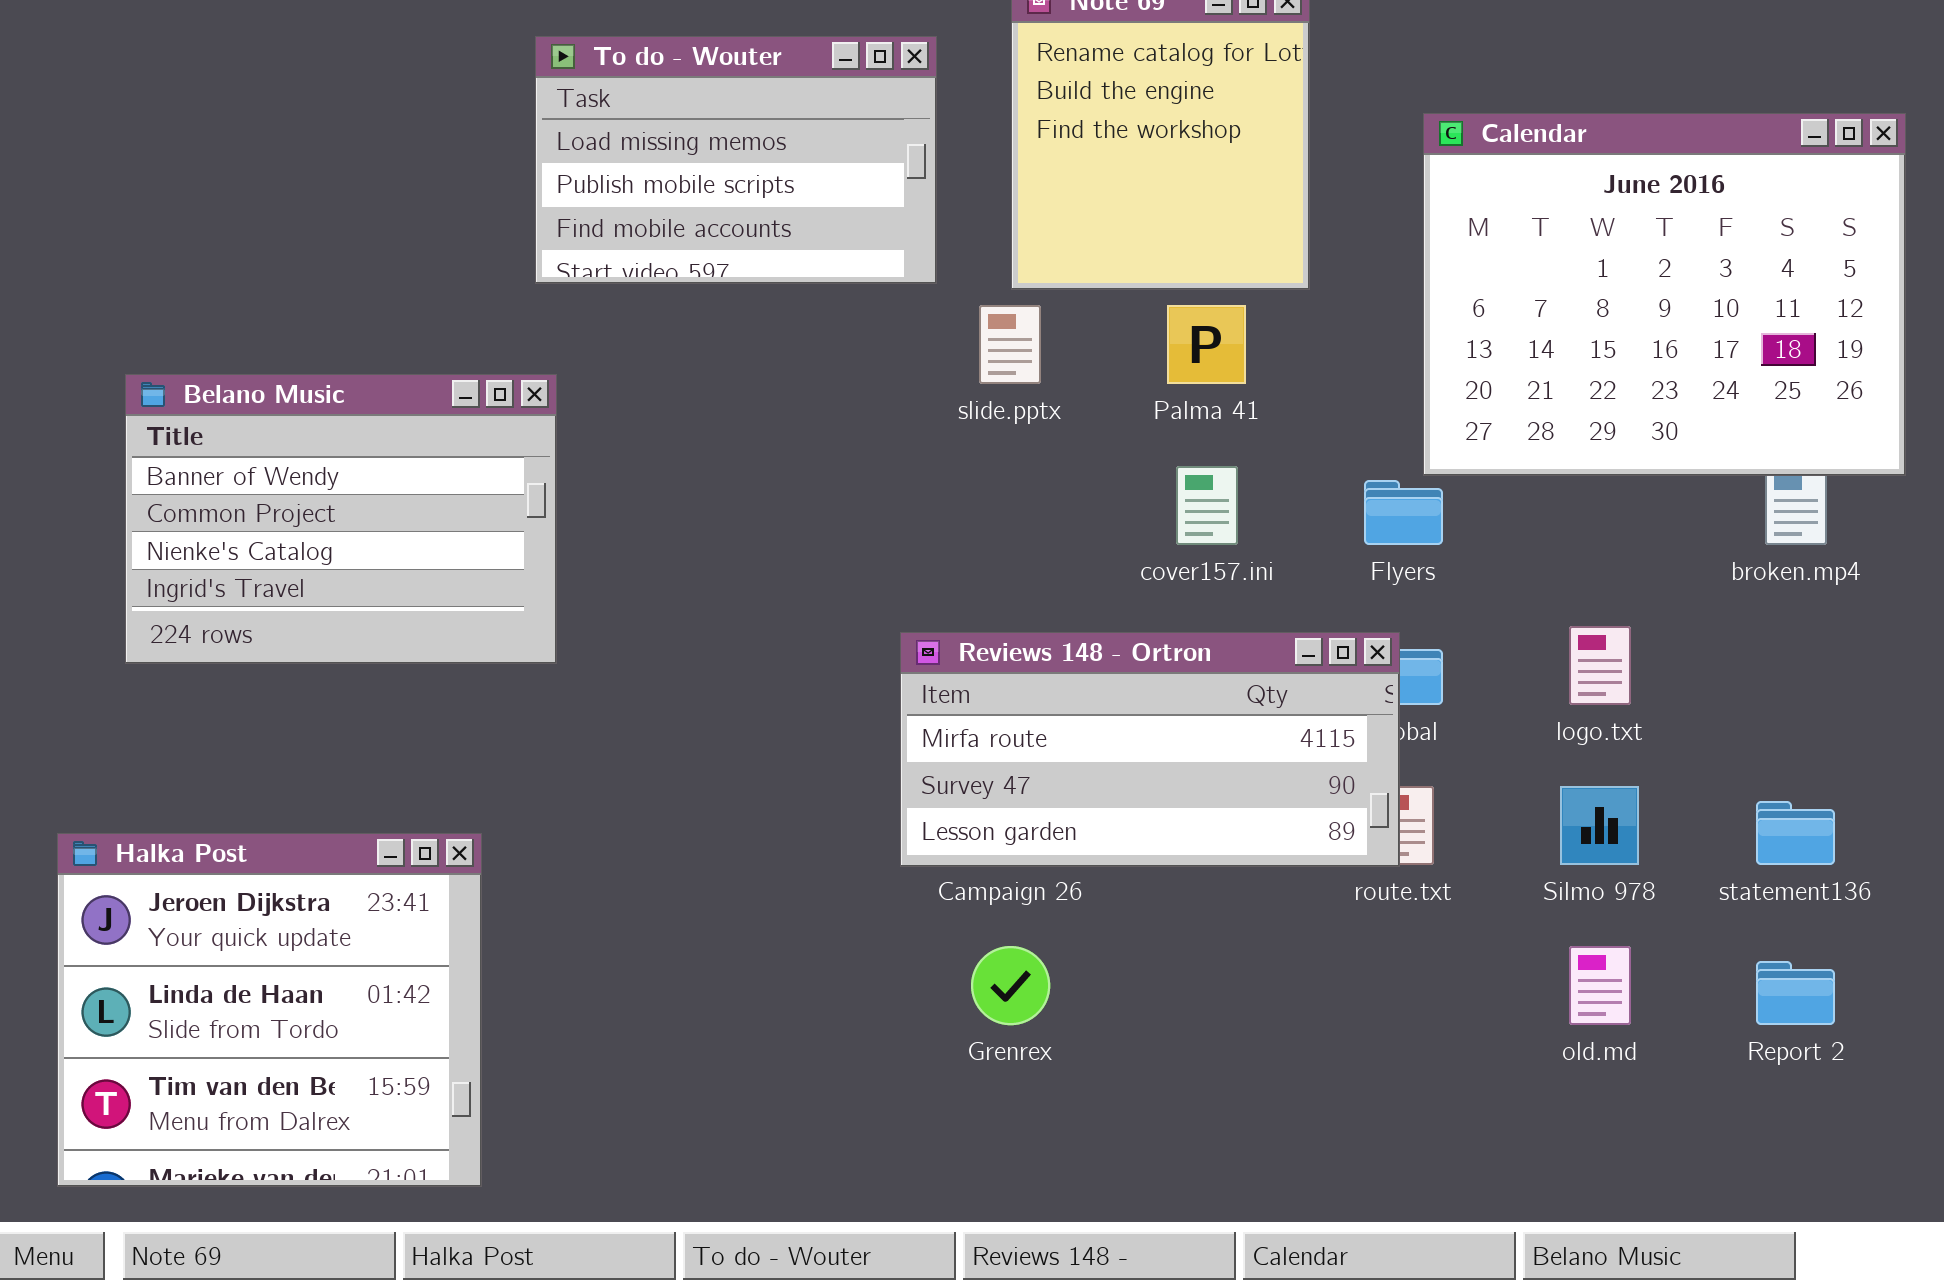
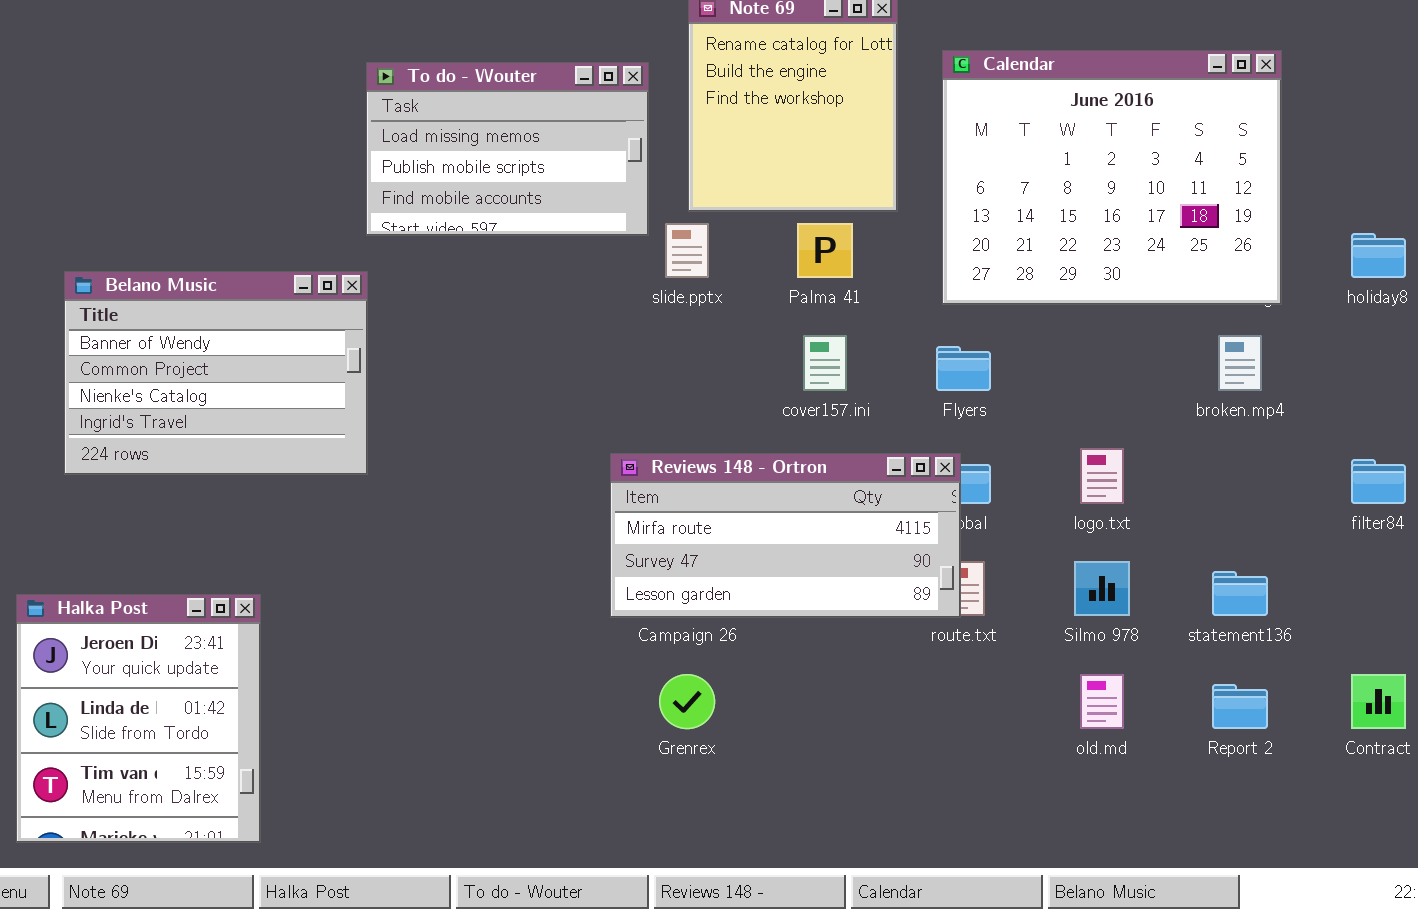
To do - Wouter: [535,36,937,284] -> [366,62,649,236], moved
Calendar: [1423,113,1906,476] -> [942,50,1282,305], moved
Halka Post: [57,833,482,1187] -> [16,594,261,843], resized

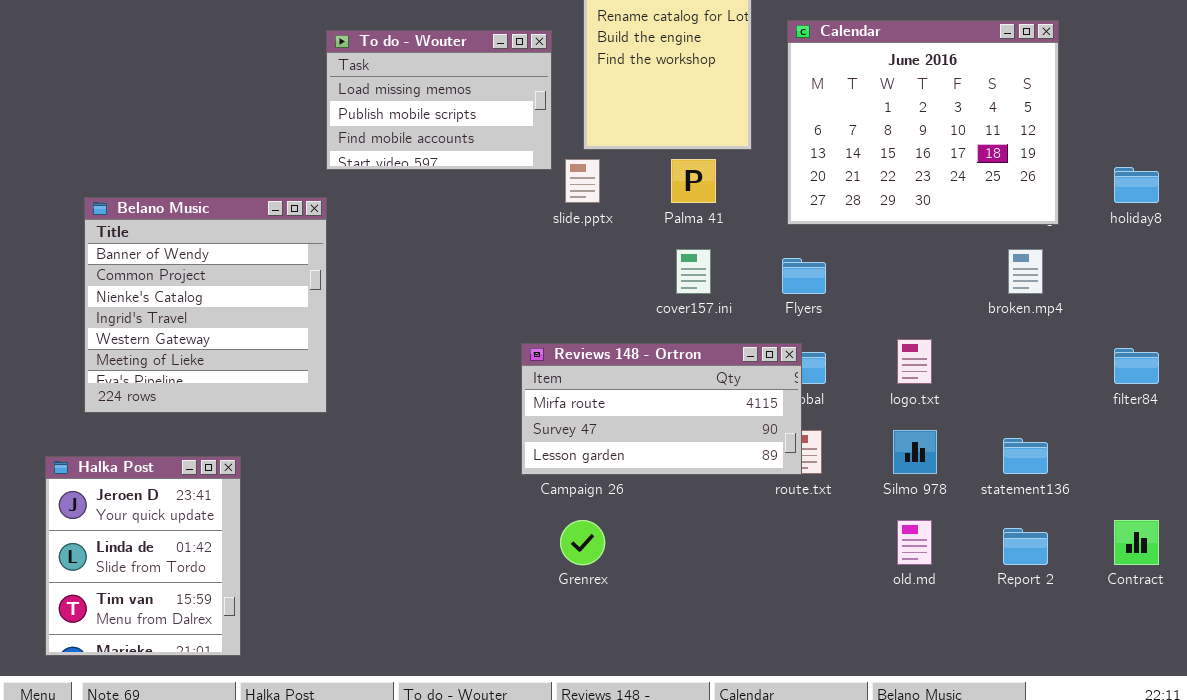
Belano Music: [64,271,368,475] -> [84,197,327,413], resized

